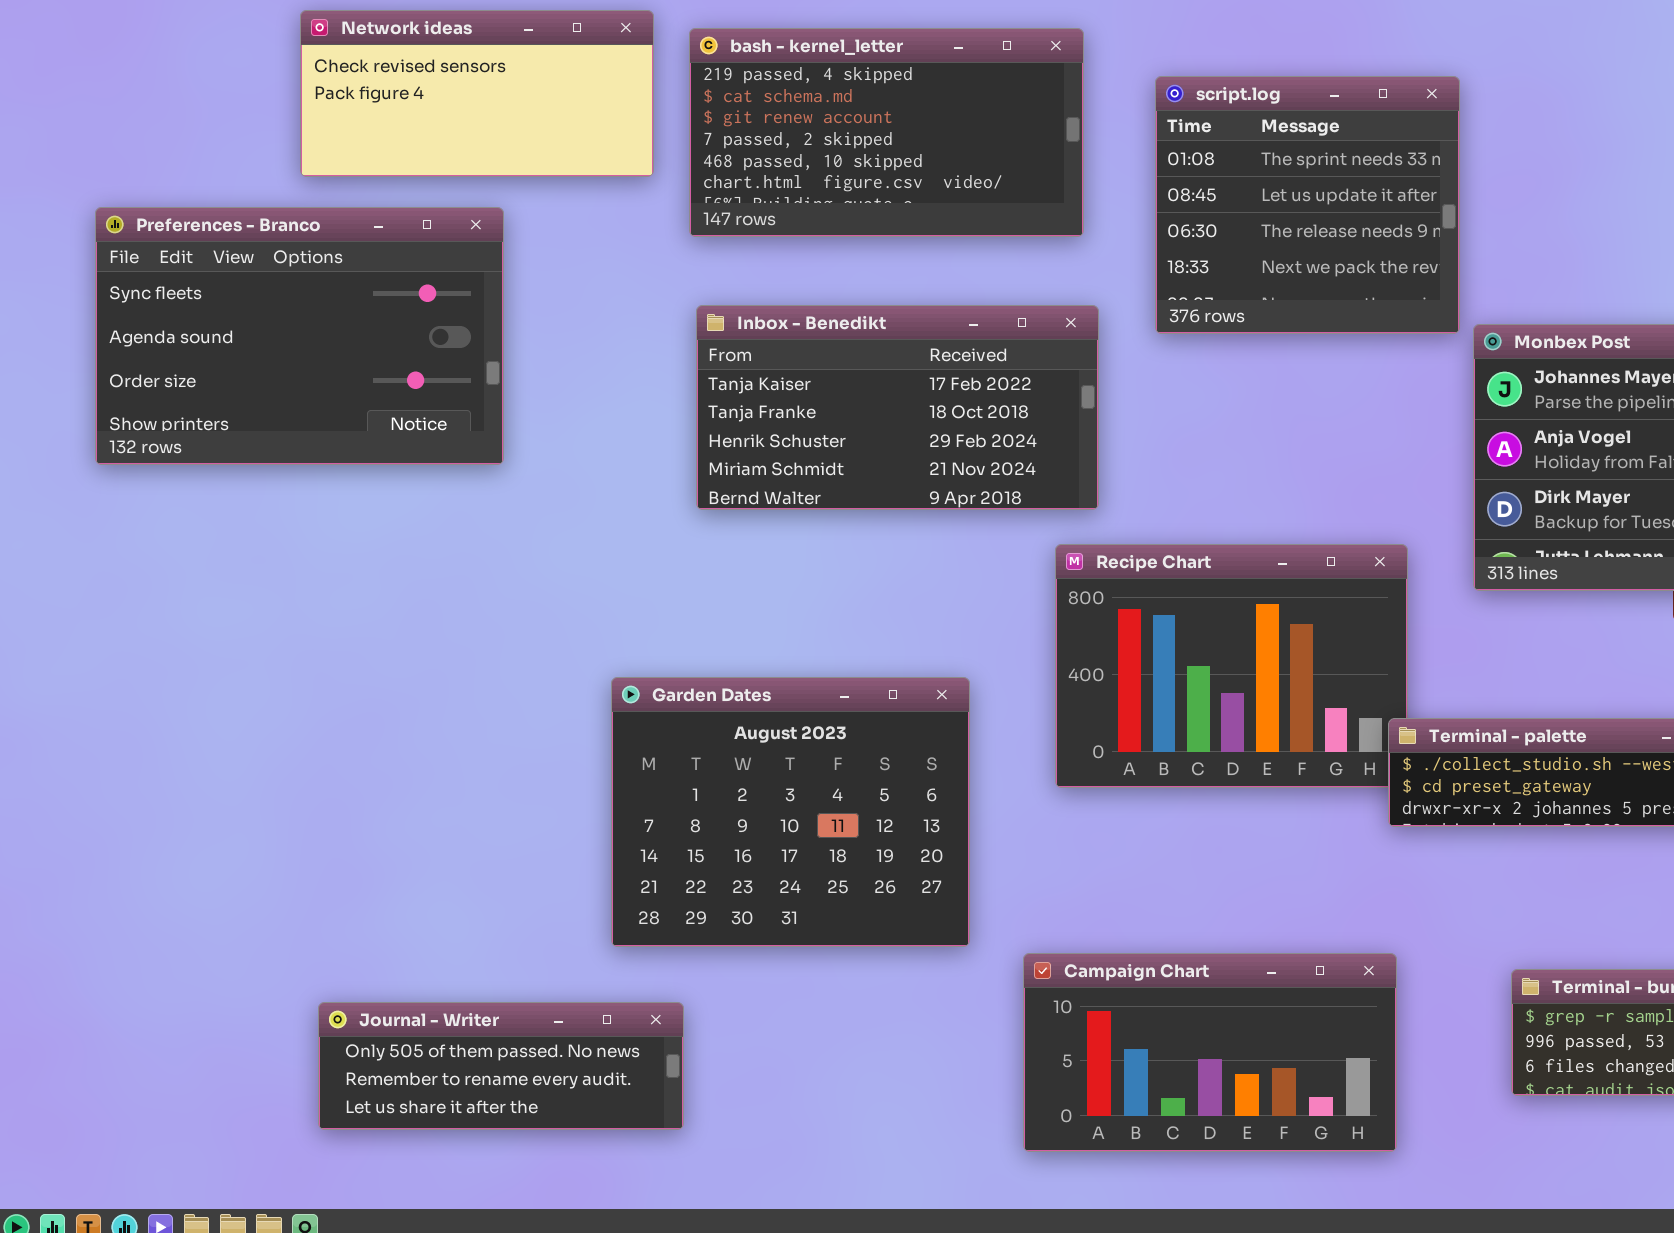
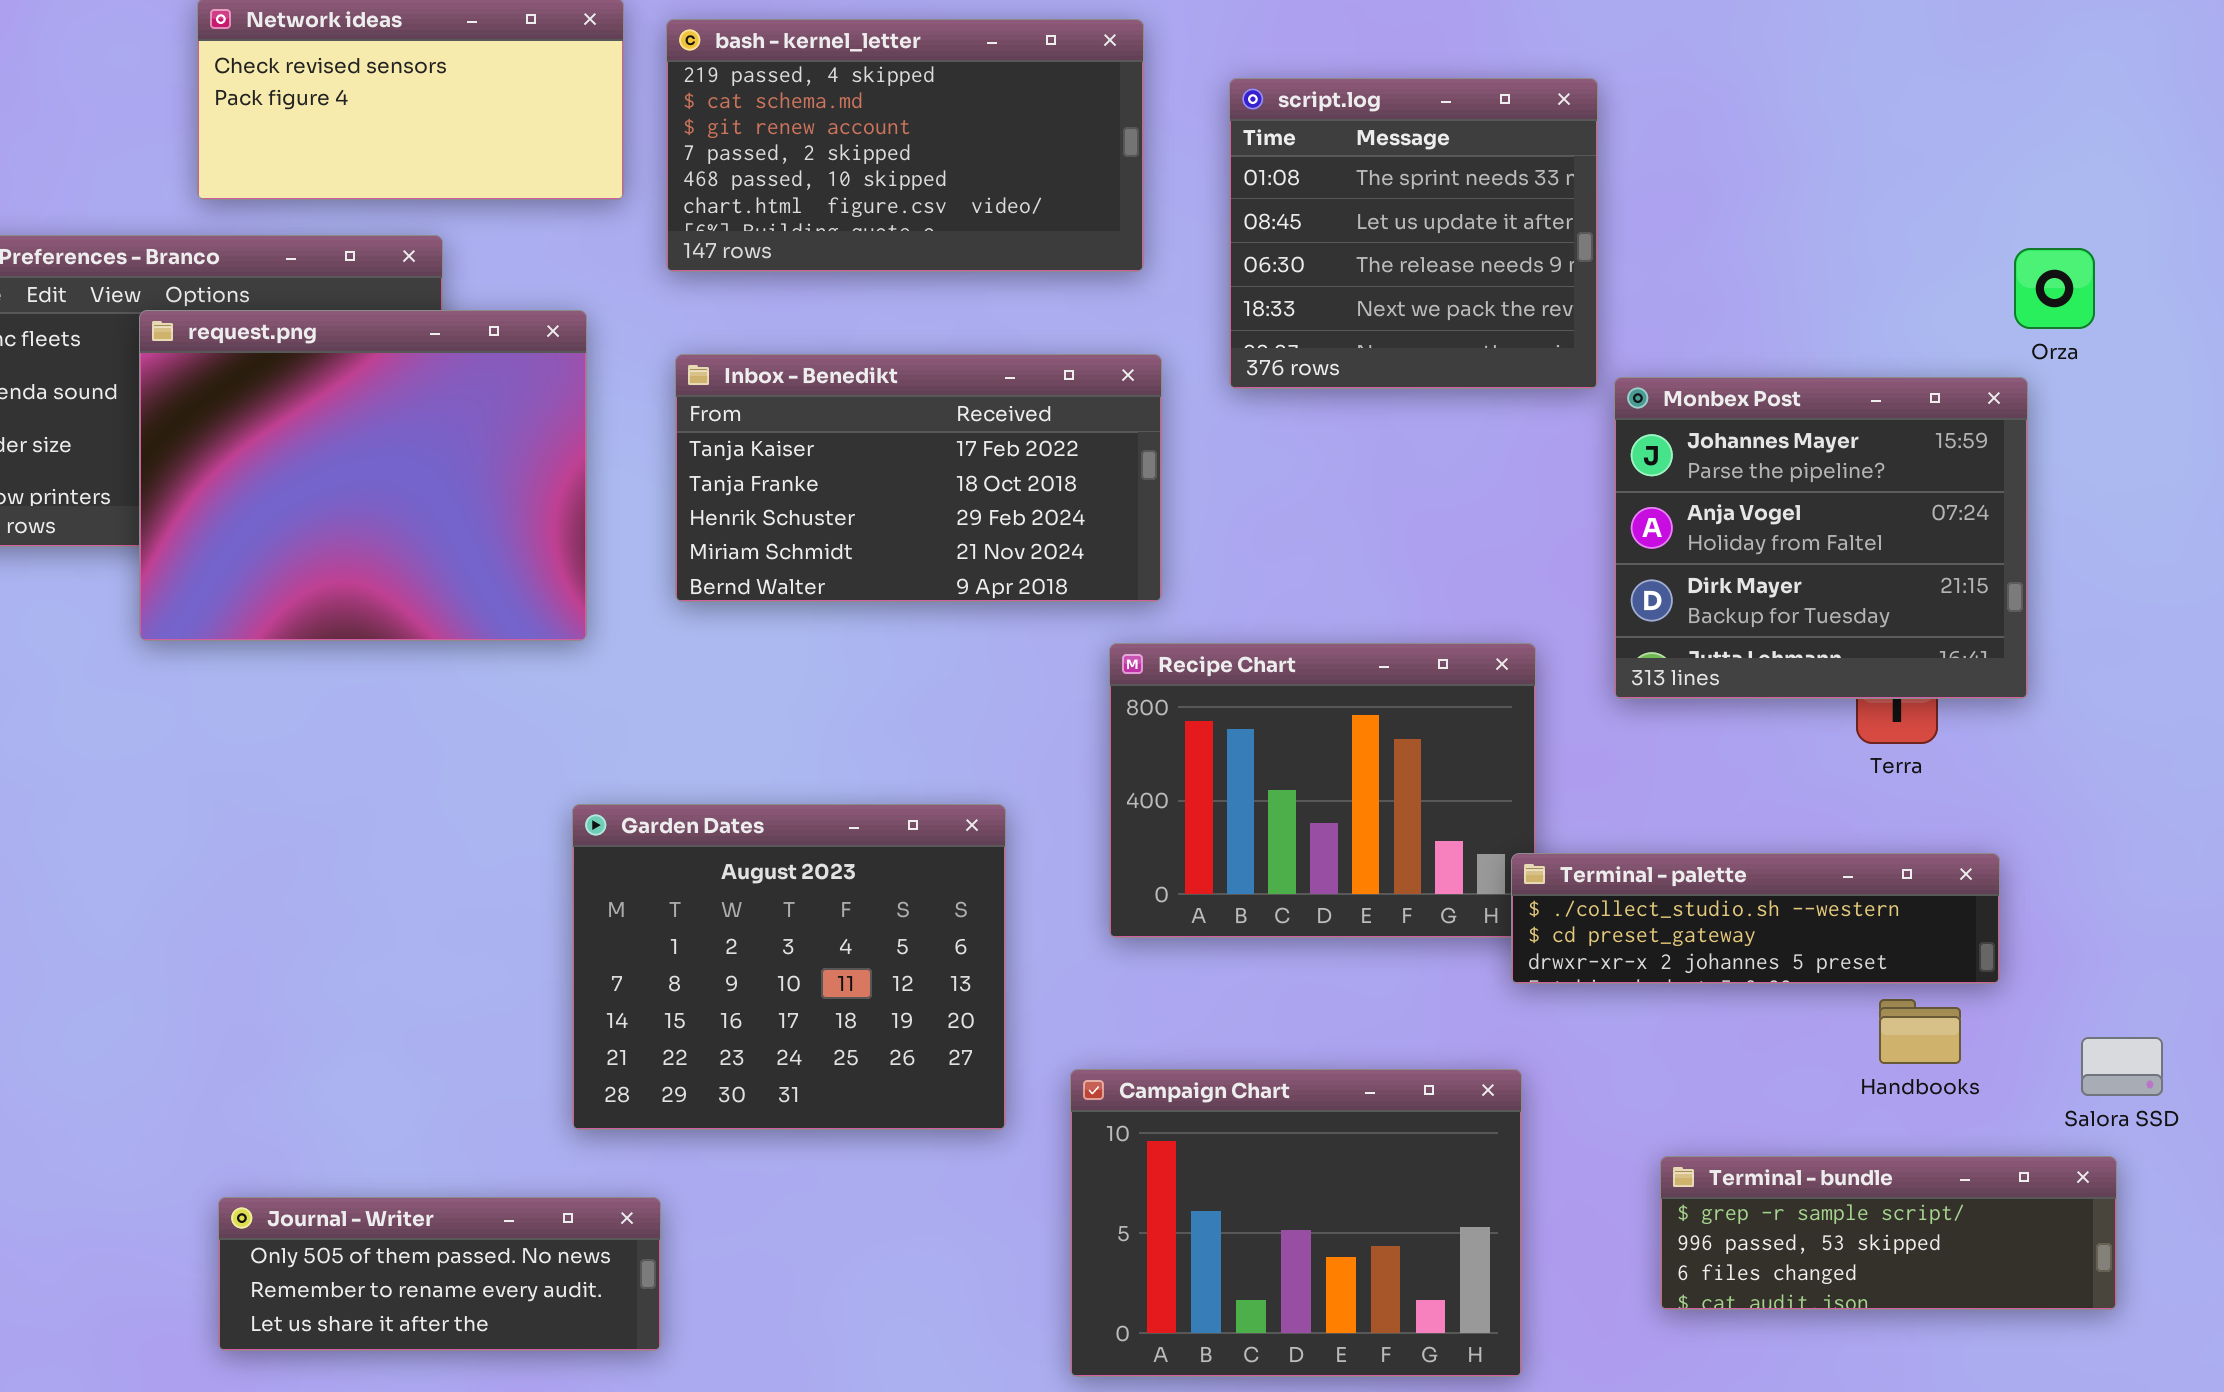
request.png: none -> [139,310,587,641], opened
Campaign Chart: [1023,953,1397,1152] -> [1070,1069,1522,1377], resized

